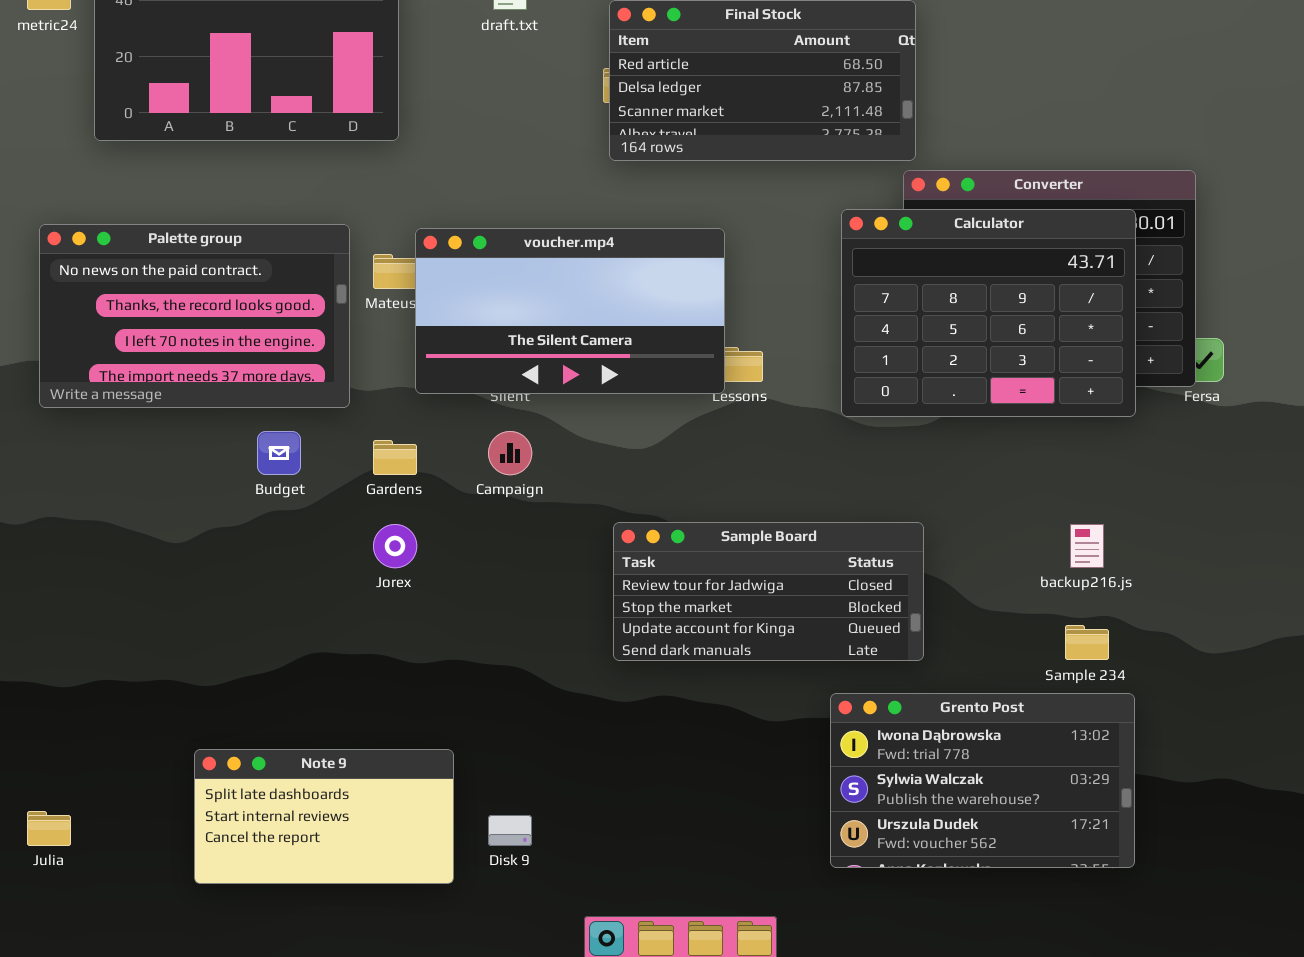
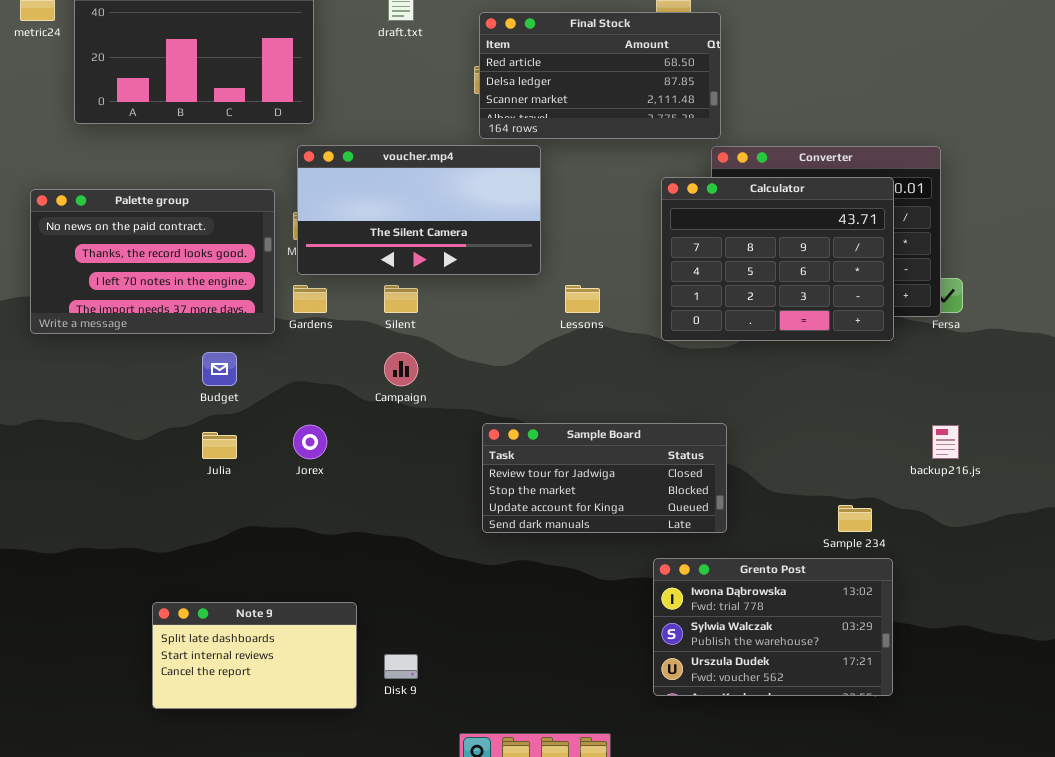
voucher.mp4: [415,228,725,394] -> [297,145,541,275], moved
Gardens: [373,440,417,475] -> [293,285,327,313], moved
backup216.js: [1070,524,1104,568] -> [932,425,959,459], moved
Julia: [27,811,71,846] -> [202,432,237,459], moved

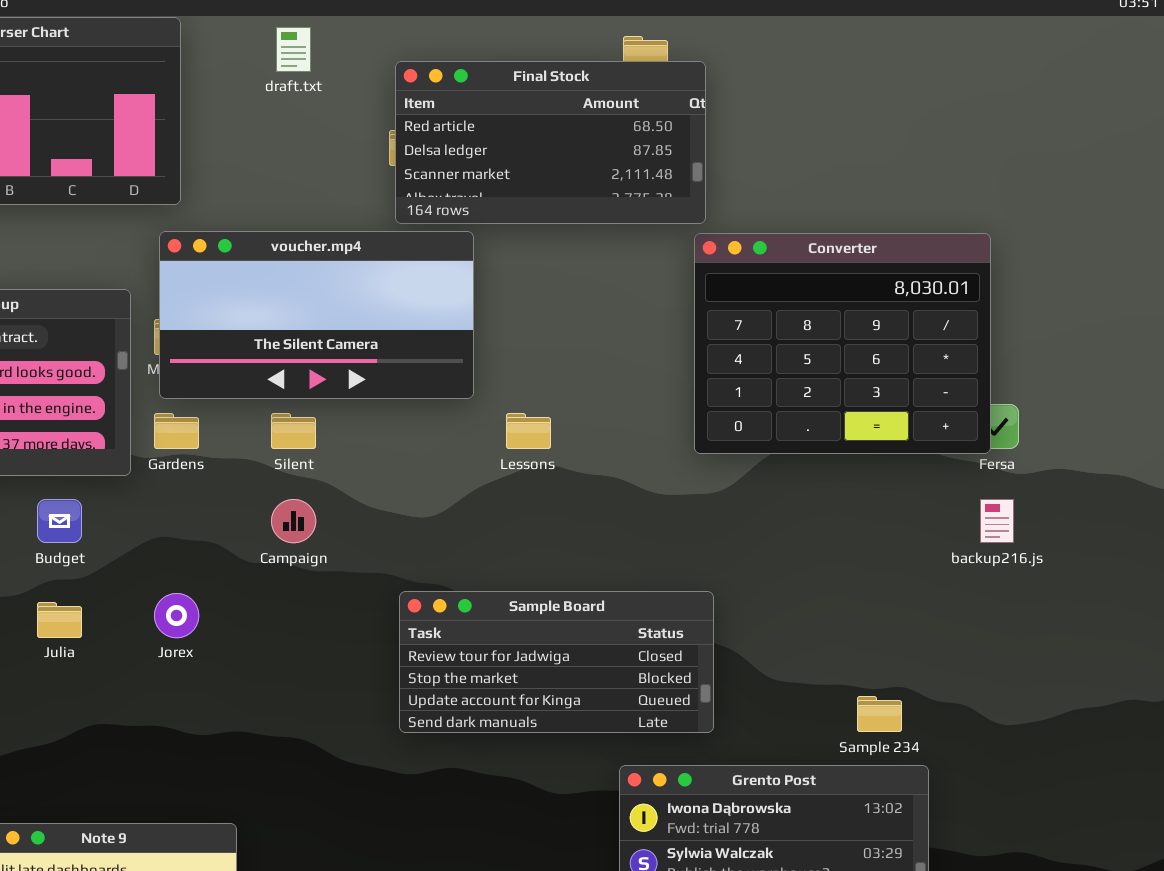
Calculator: [661,177,894,341] -> none, closed
backup216.js: [932,425,959,459] -> [980,499,1014,543], moved

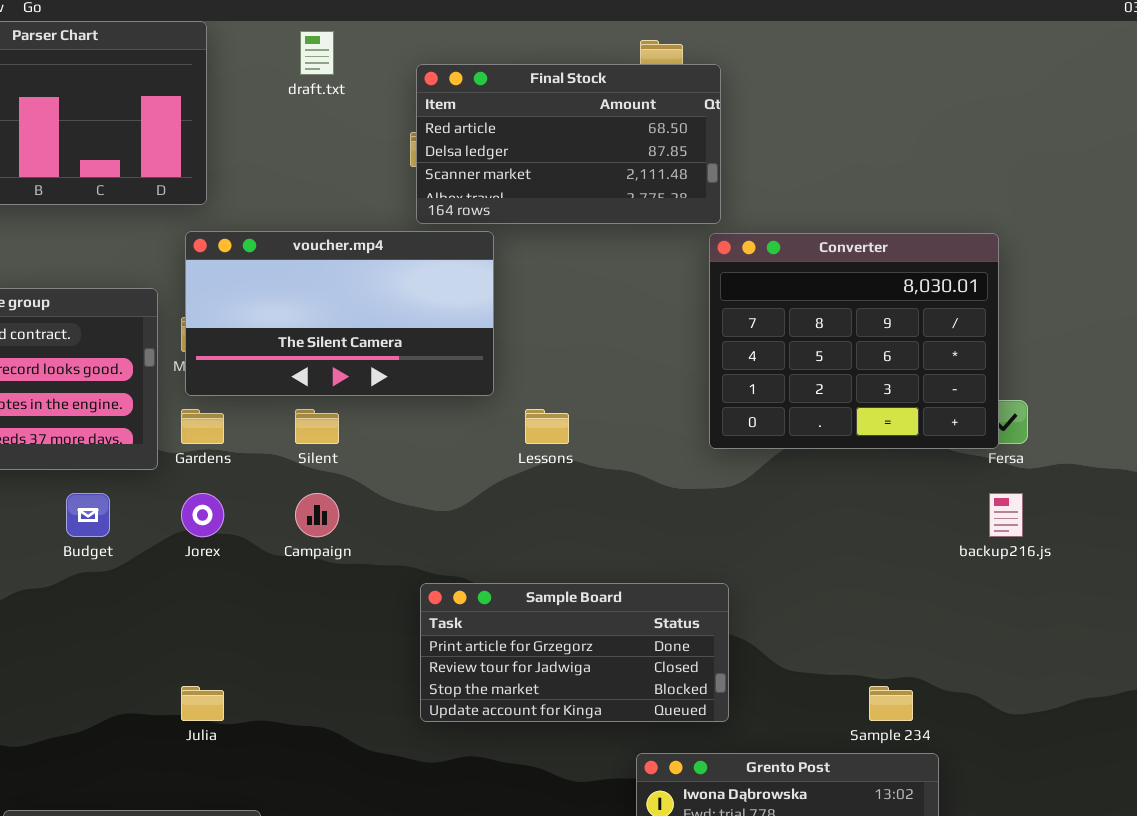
Sample Board: [399,591,714,733] -> [420,583,729,722], scrolled up 1 row
Jorex: [154,593,199,638] -> [181,493,224,537], moved
Julia: [37,602,82,638] -> [181,686,224,721], moved

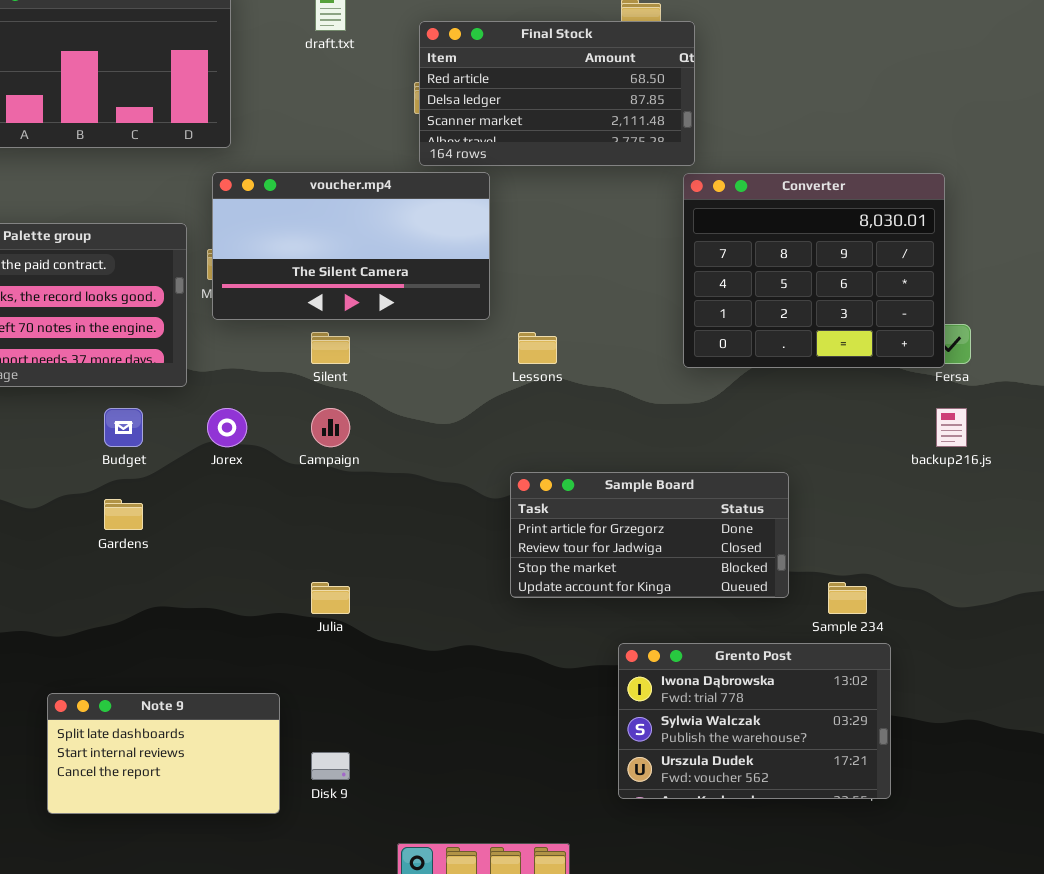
Gardens: [181,409,224,444] -> [104,499,143,530], moved
Sample Board: [420,583,729,722] -> [510,472,789,598], moved
Julia: [181,686,224,721] -> [311,582,350,614], moved

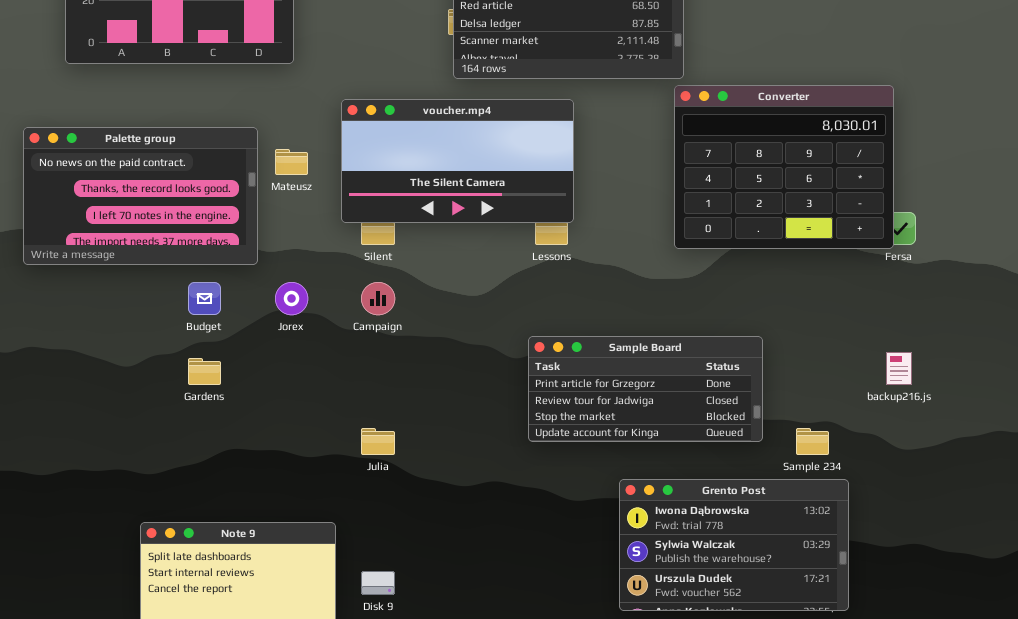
voucher.mp4: [212,172,490,320] -> [341,99,574,223], moved
backup216.js: [936,408,967,447] -> [886,352,912,385], moved

